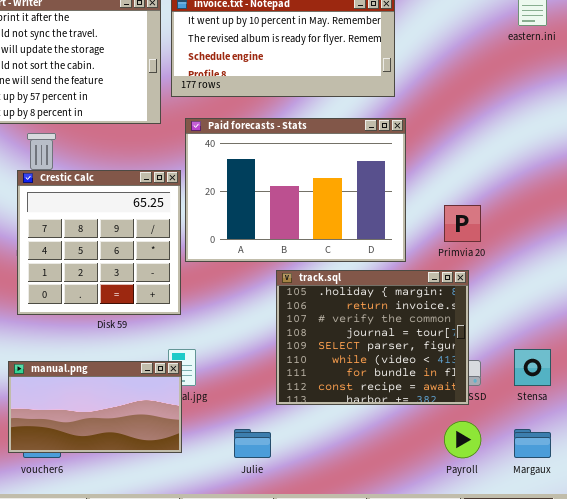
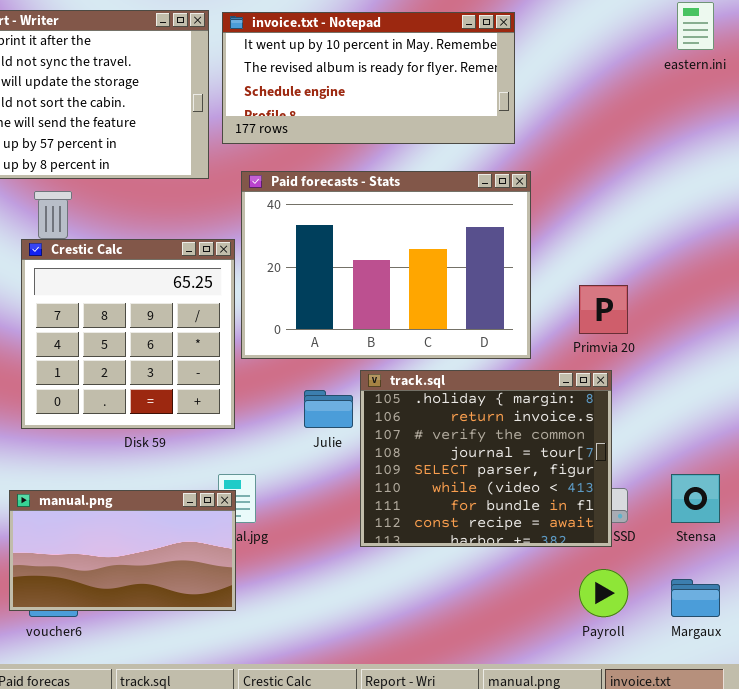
Julie: [234,429,271,458] -> [304,390,353,428], moved

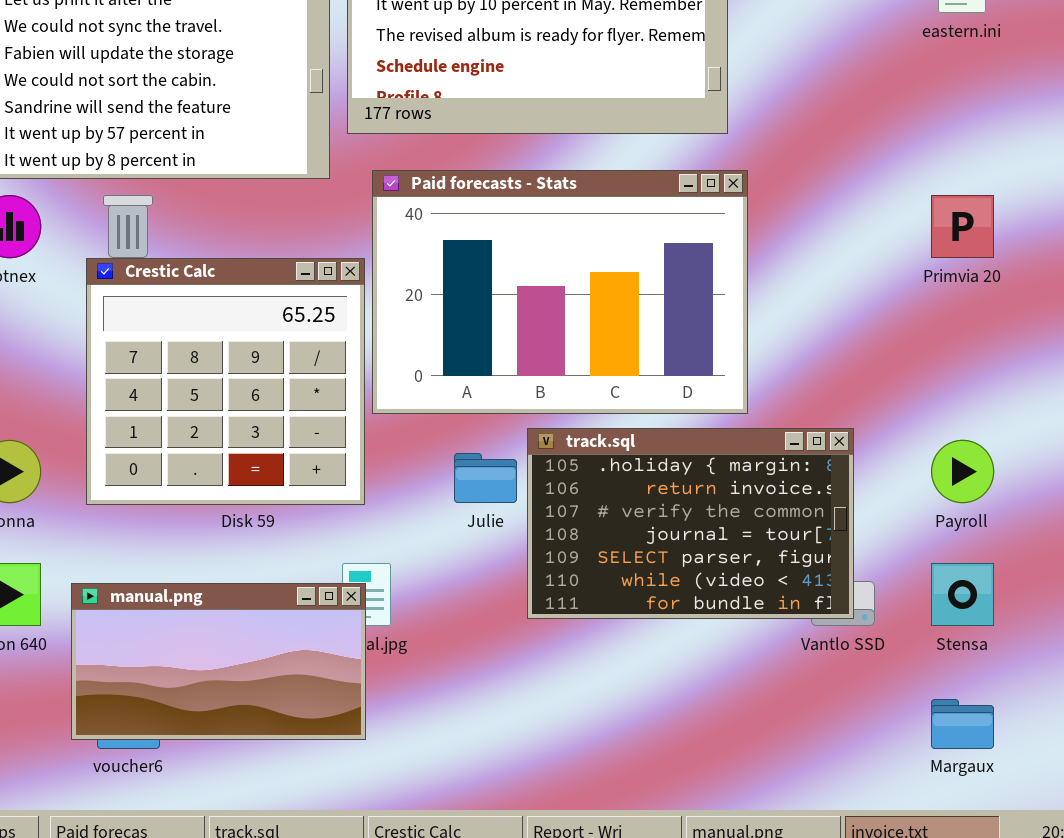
Primvia 20: [579,285,628,334] -> [931,195,994,258], moved
track.sql: [360,370,612,547] -> [527,428,854,619], resized
Payroll: [579,569,628,617] -> [931,440,994,503], moved

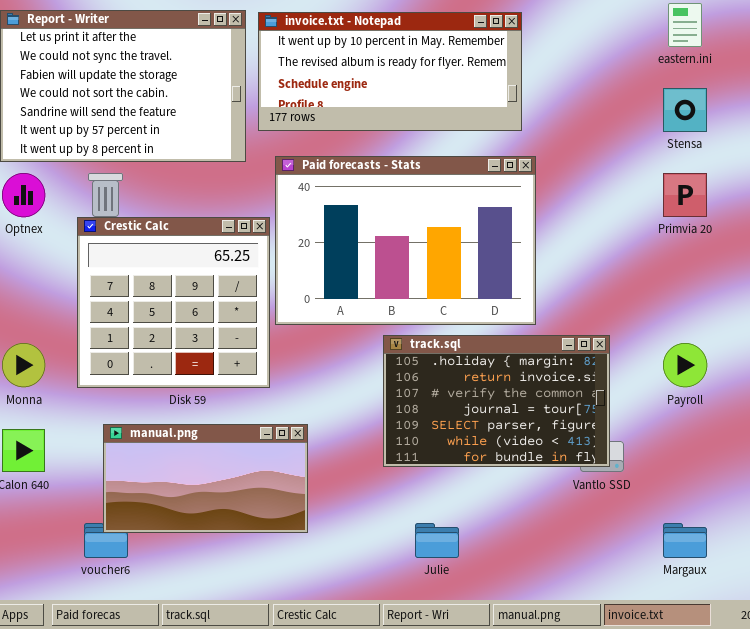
Julie: [454,453,517,503] -> [415,523,459,558], moved
Stensa: [931,563,994,626] -> [663,88,707,132], moved
manual.png: [71,583,366,740] -> [103,424,308,533], moved

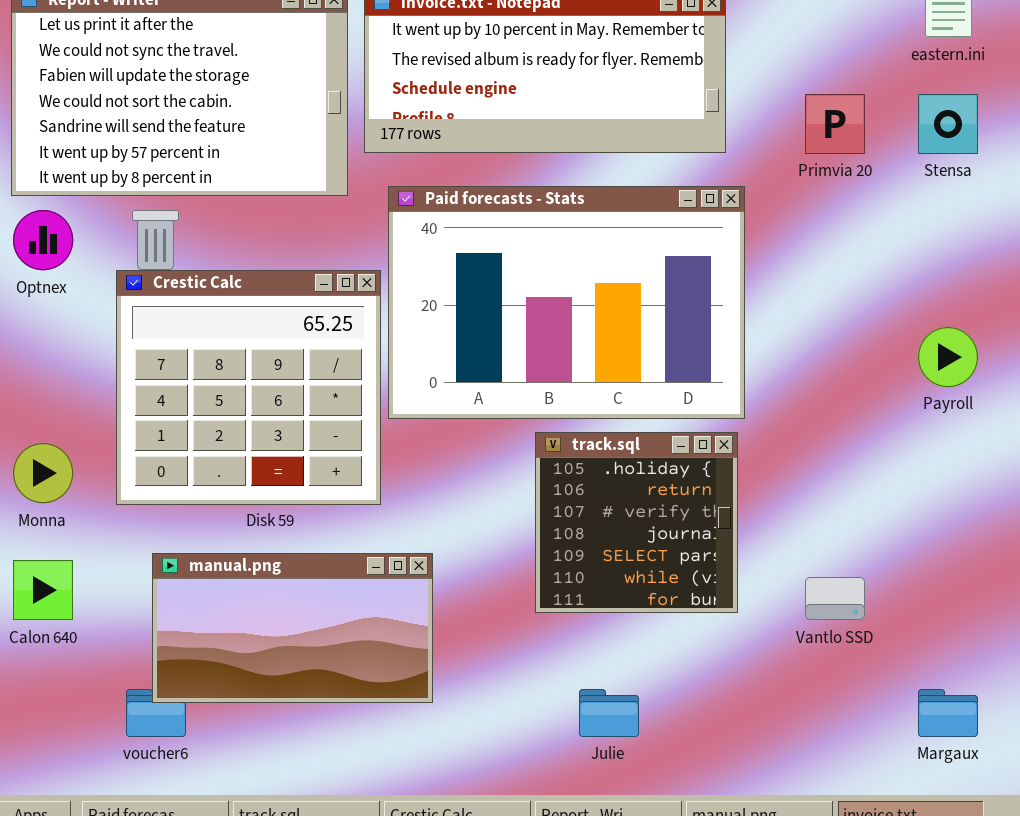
Primvia 20: [663,173,707,217] -> [805,94,865,154], moved
track.sql: [383,335,610,467] -> [535,432,738,613], resized
Payroll: [663,343,707,387] -> [918,327,978,387], moved

